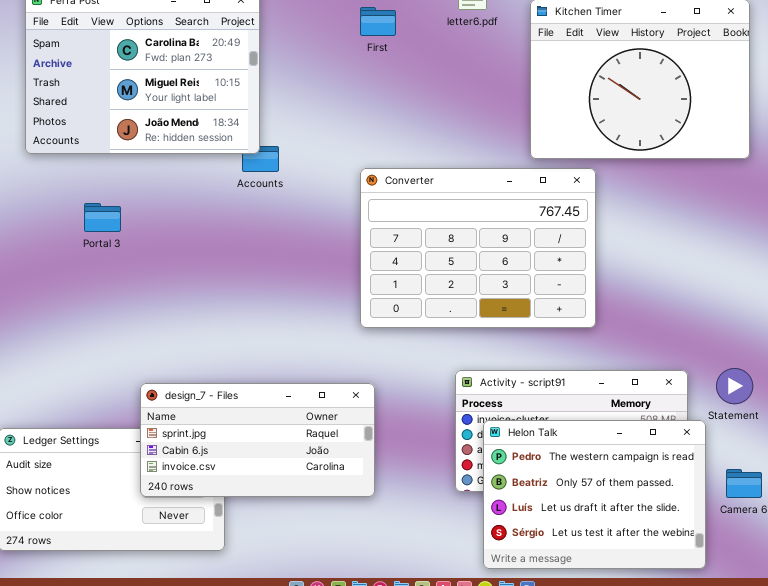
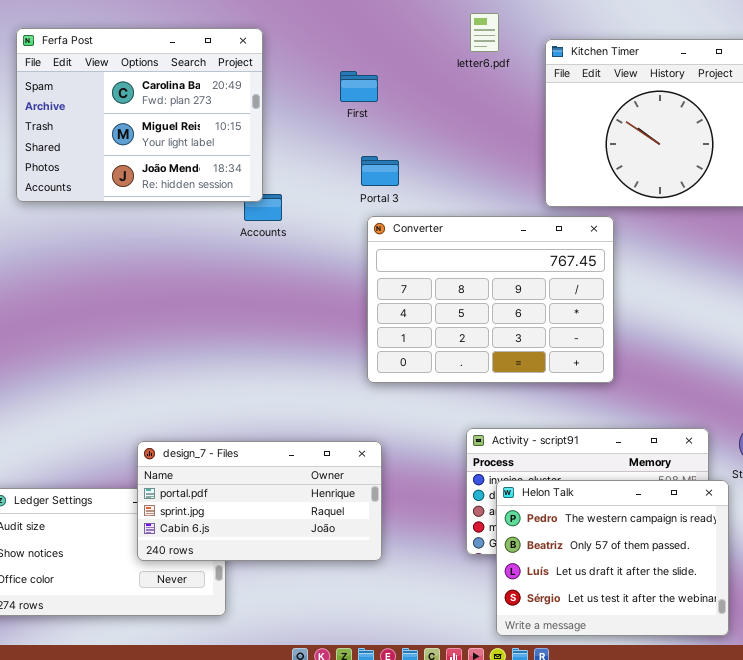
First: [360,7,396,36] -> [340,71,378,102], moved
Portal 3: [84,203,121,232] -> [361,156,399,186], moved
design_7 - Files: [140,383,375,497] -> [137,441,382,561], scrolled up 1 row

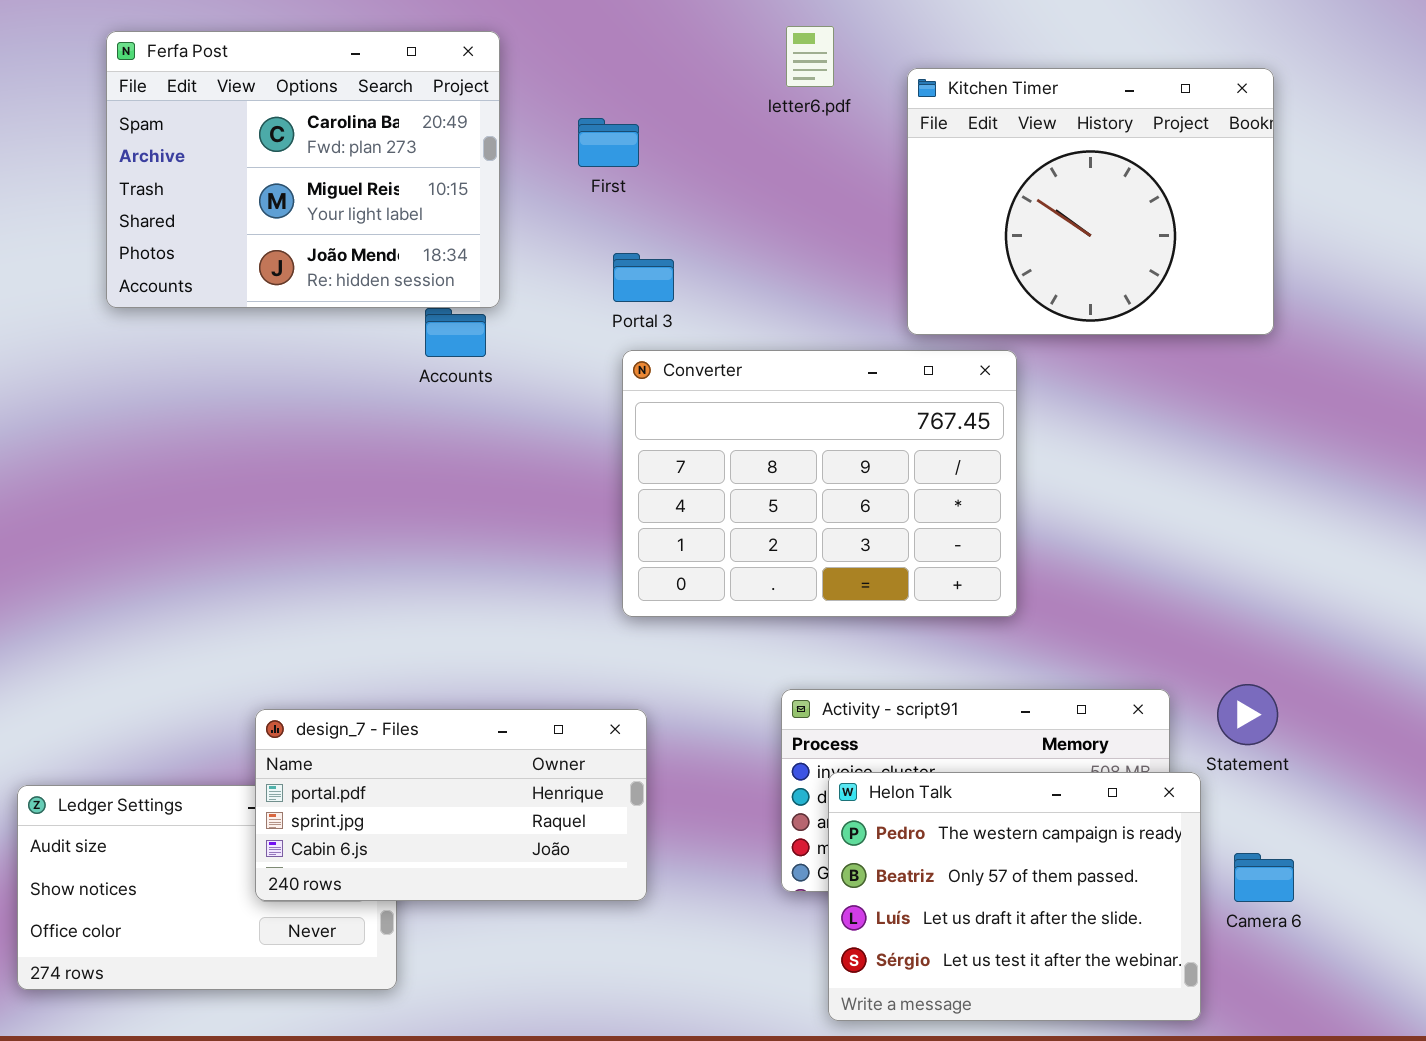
Ferfa Post: [16,28,263,202] -> [106,31,500,308], moved

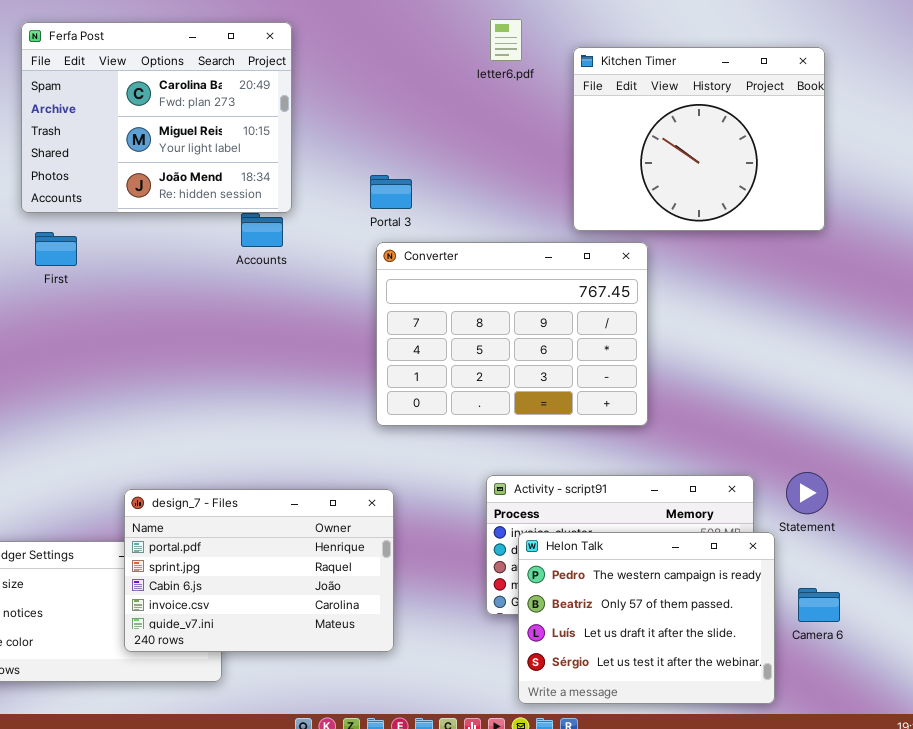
First: [578,118,639,167] -> [35,232,77,266], moved
design_7 - Files: [255,709,647,901] -> [124,489,394,652], resized

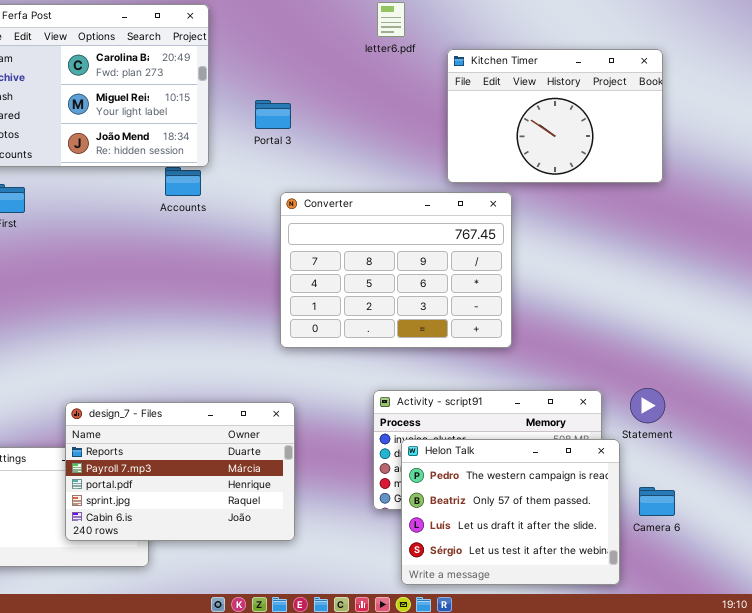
Kitchen Timer: [573,47,825,231] -> [447,49,663,183], resized
Portal 3: [370,175,412,209] -> [255,100,291,129], moved
design_7 - Files: [124,489,394,652] -> [65,402,295,541], scrolled up 2 rows

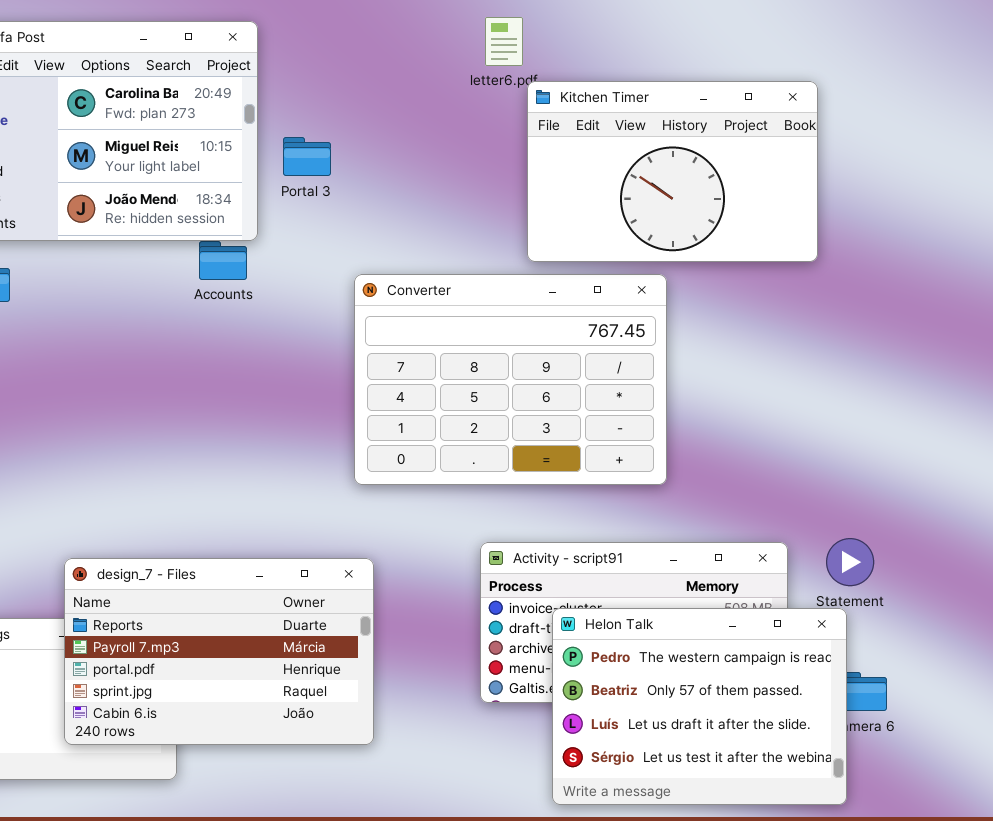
Kitchen Timer: [447,49,663,183] -> [527,81,818,262], moved
Portal 3: [255,100,291,129] -> [283,137,331,176], moved
Helon Talk: [401,439,620,585] -> [552,608,847,805], moved

